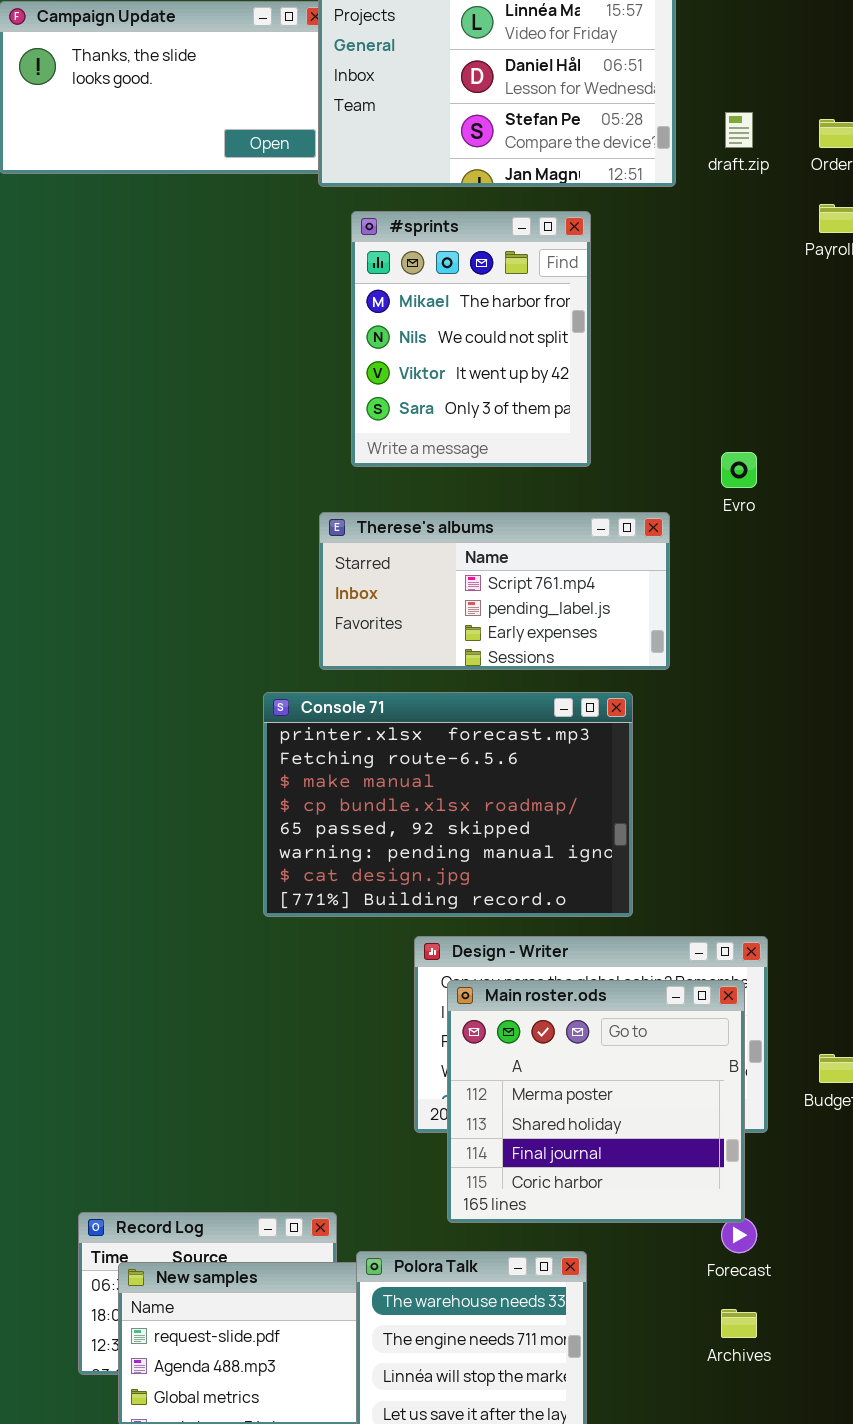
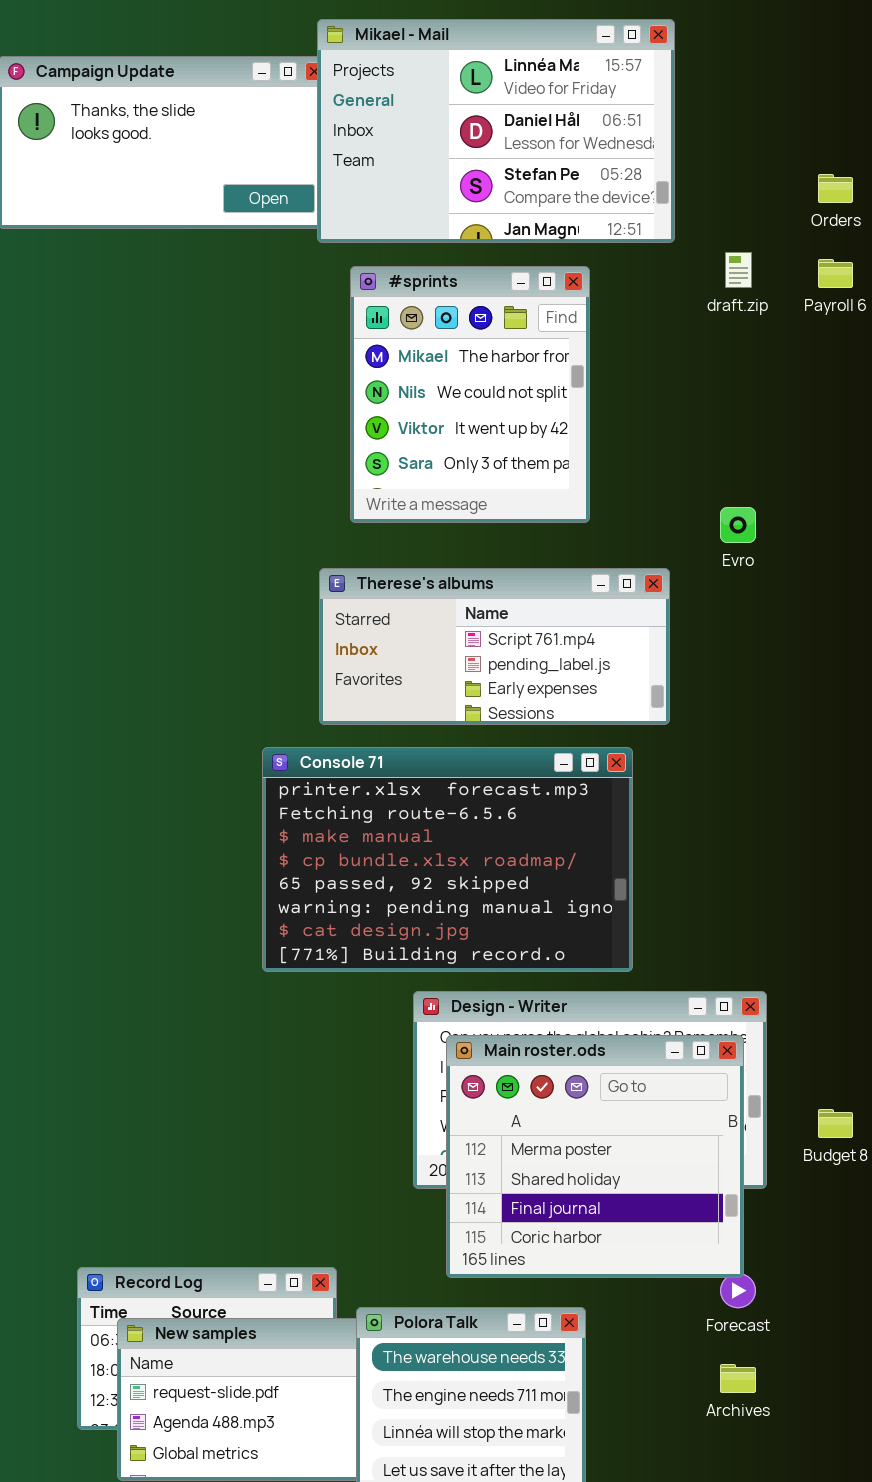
draft.zip: [725,112,753,148] -> [725,252,752,288], moved

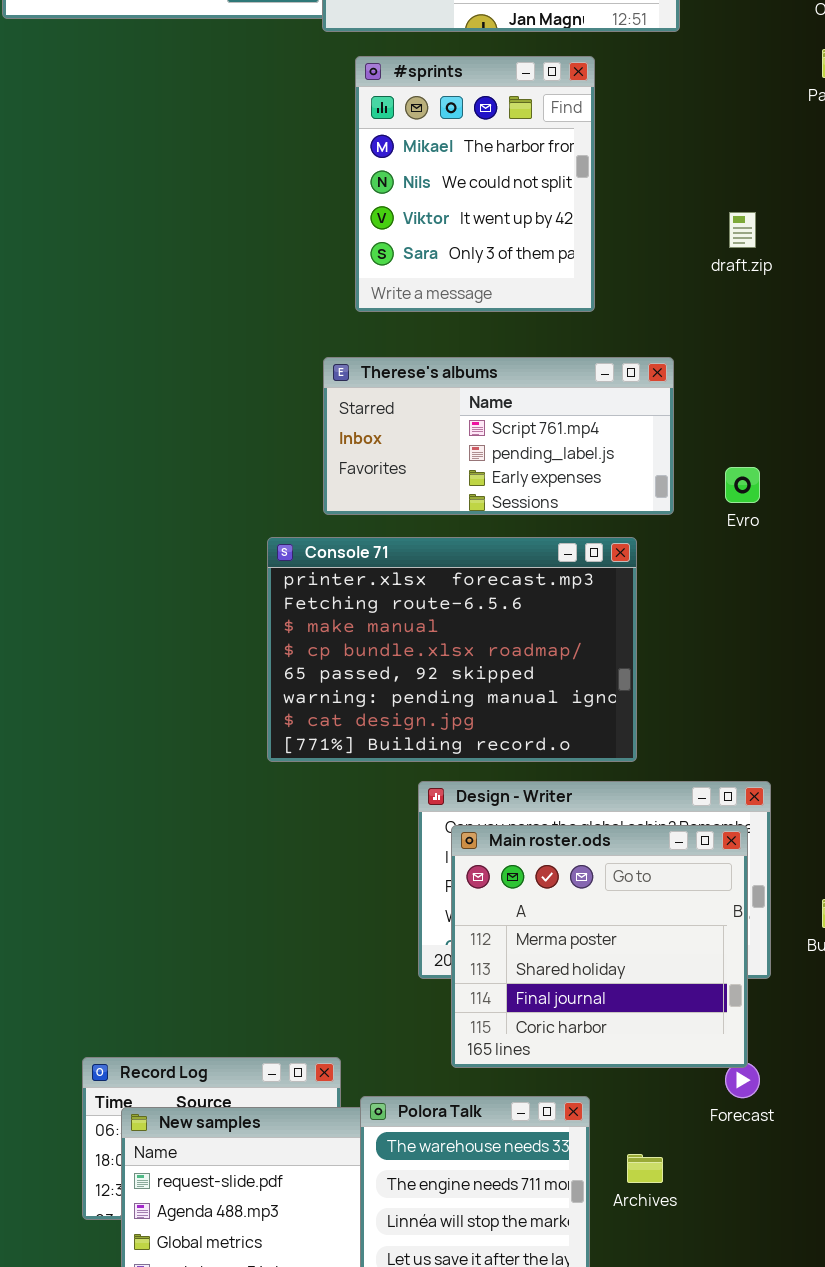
draft.zip: [725,252,752,288] -> [729,212,756,248], moved
Evro: [720,507,756,543] -> [725,467,760,503], moved
Archives: [720,1364,756,1393] -> [627,1154,663,1183], moved

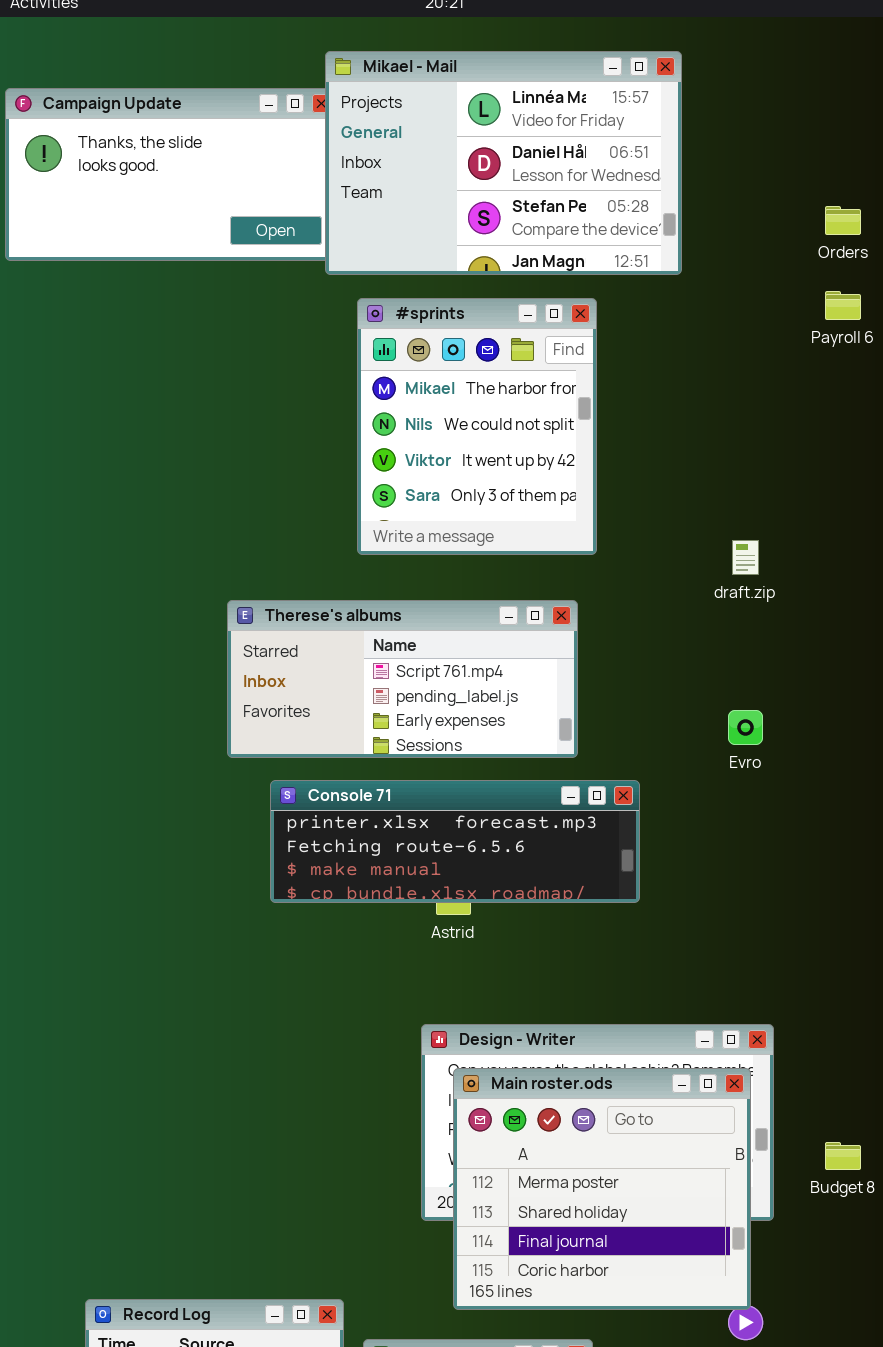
draft.zip: [729,212,756,248] -> [732,540,759,575], moved
Therese's albums: [323,357,674,515] -> [227,600,578,758], moved
Console 71: [267,537,637,762] -> [270,780,640,903], resized

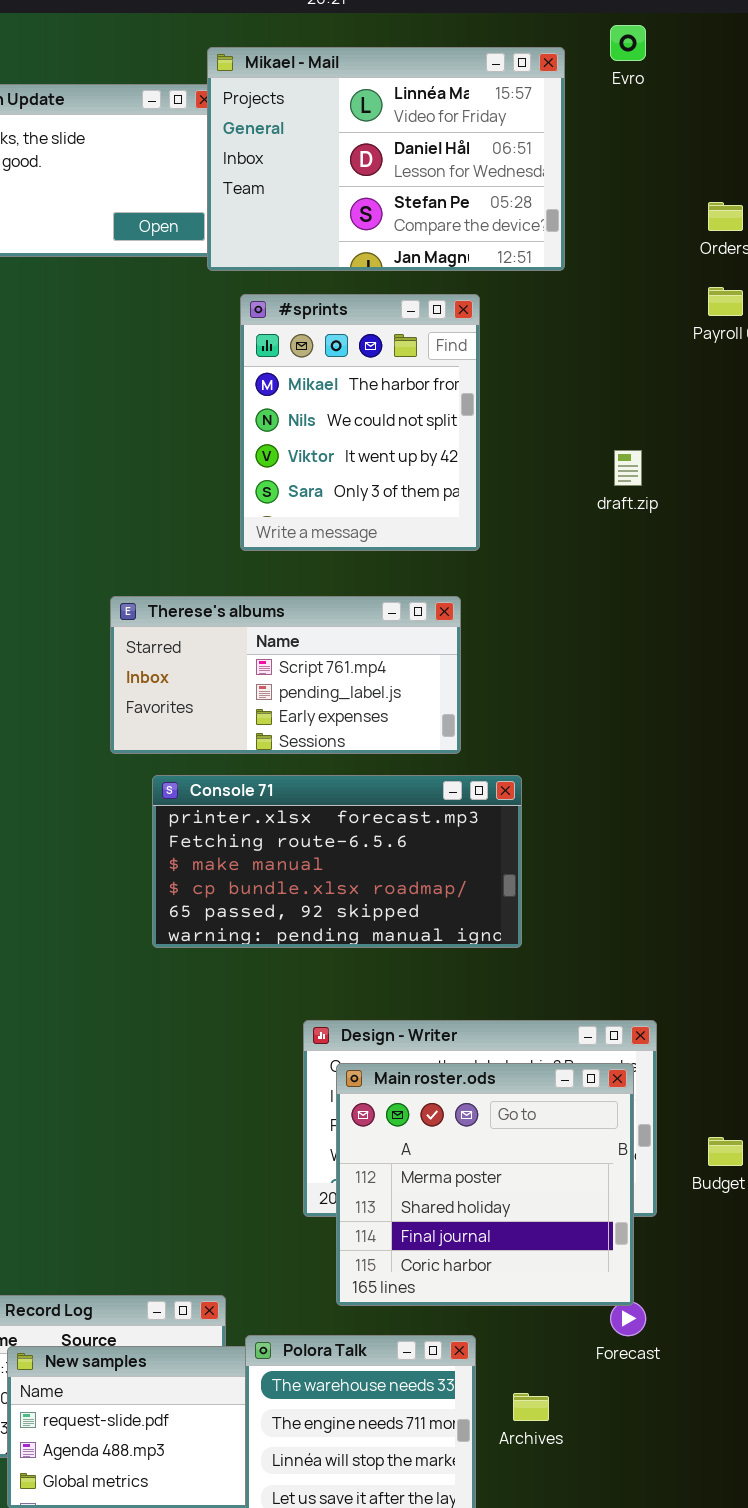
draft.zip: [732,540,759,575] -> [614,450,642,486], moved
Evro: [728,710,763,745] -> [610,25,646,61], moved
Console 71: [270,780,640,903] -> [152,775,522,948], resized

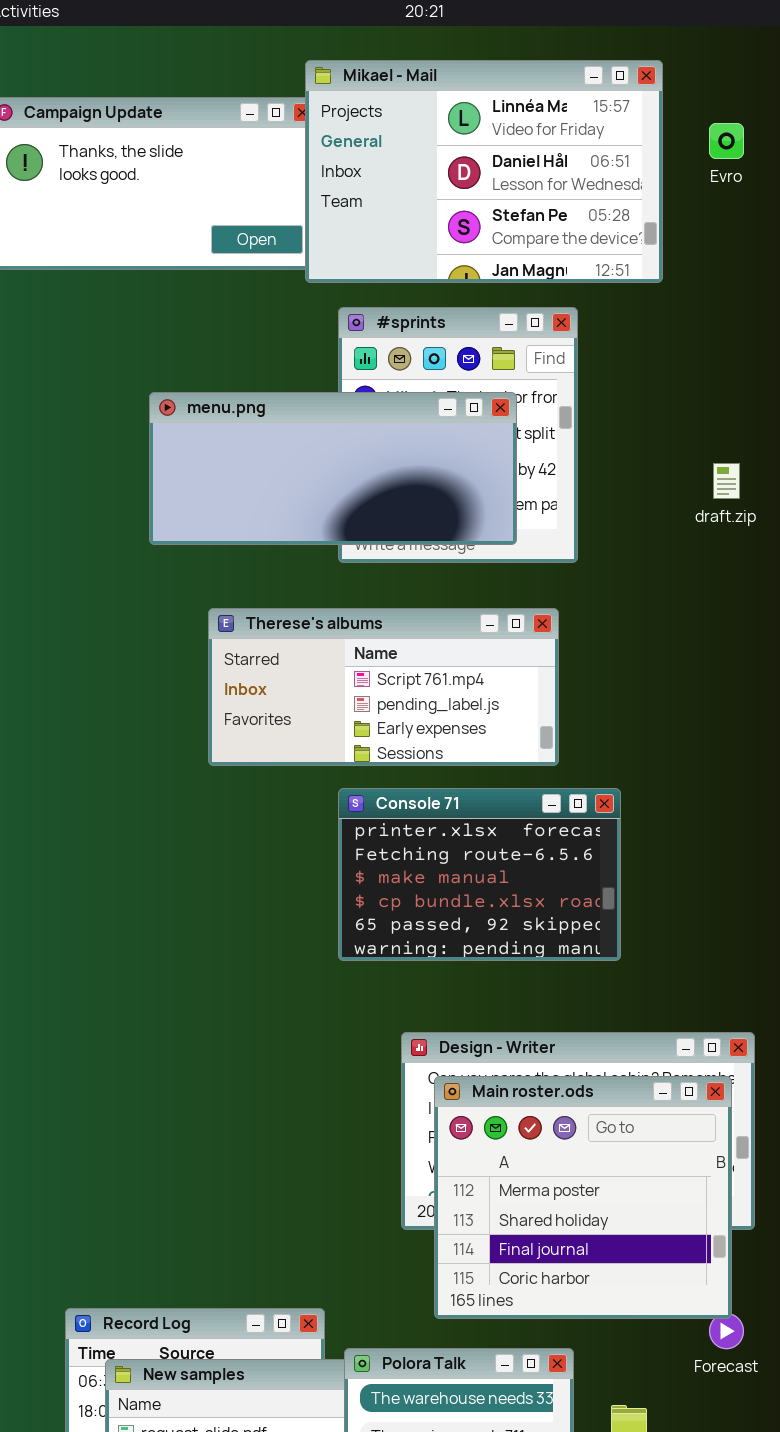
Evro: [610,25,646,61] -> [709,123,744,159], moved
menu.png: none -> [149,392,517,545], opened
Console 71: [152,775,522,948] -> [338,788,621,961], resized

